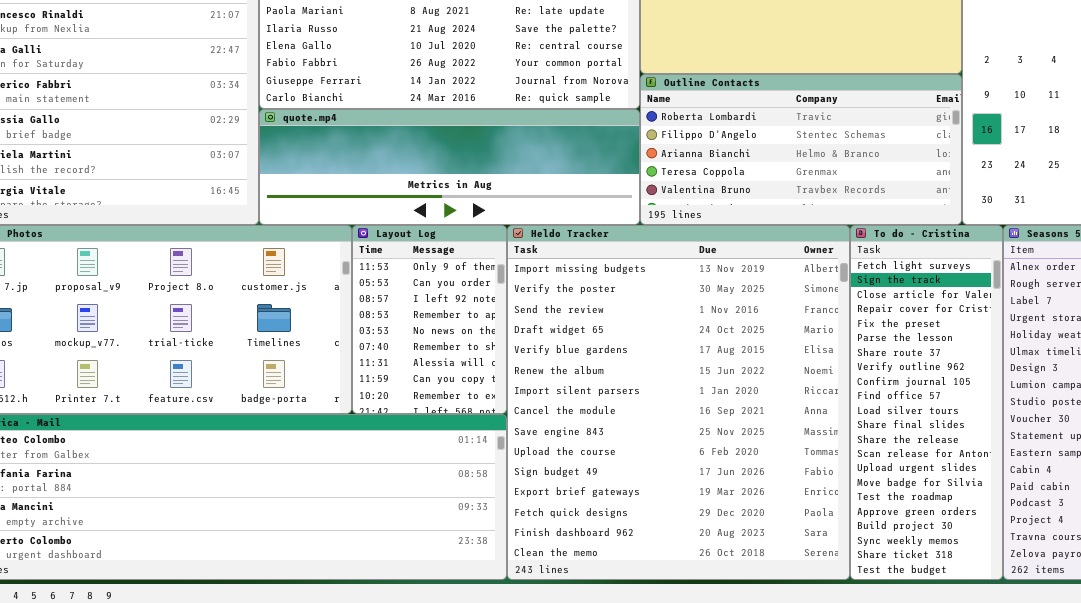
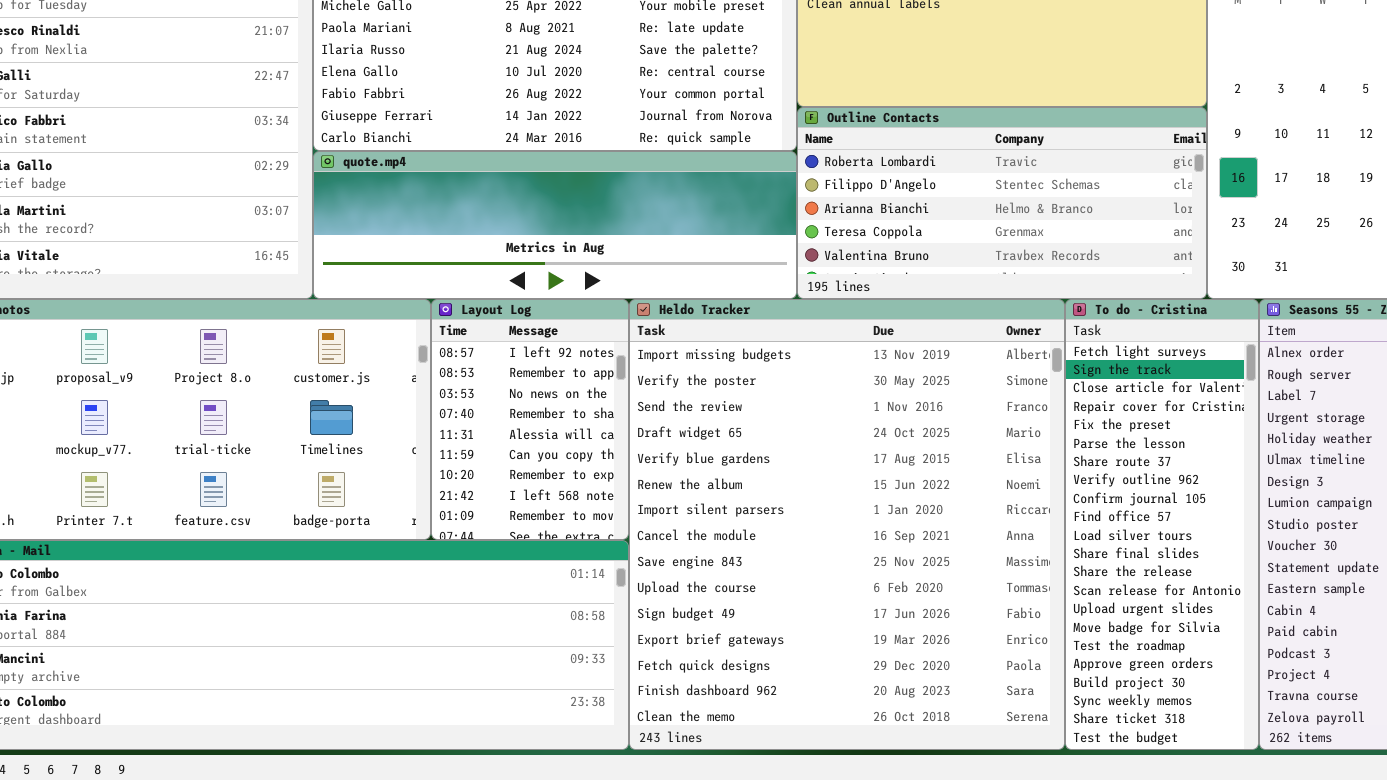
Layout Log: [352,225,507,414] -> [431,299,629,540], scrolled down 2 rows

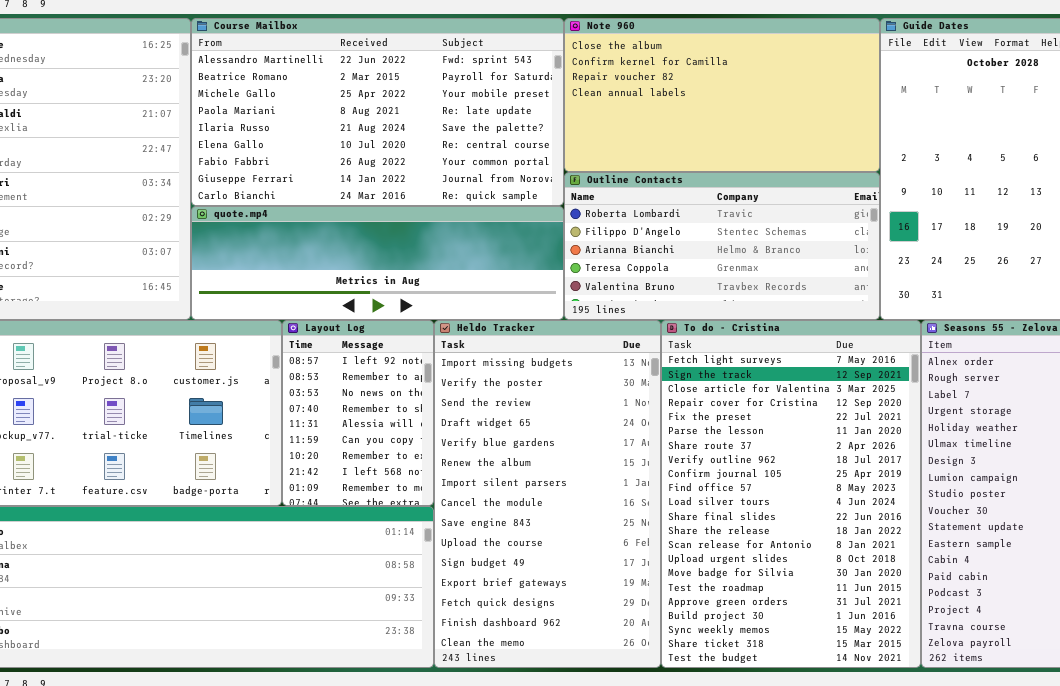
Heldo Tracker: [629,299,1065,750] -> [434,320,661,668], resized
To do - Cristina: [1065,299,1259,750] -> [661,320,921,668], resized

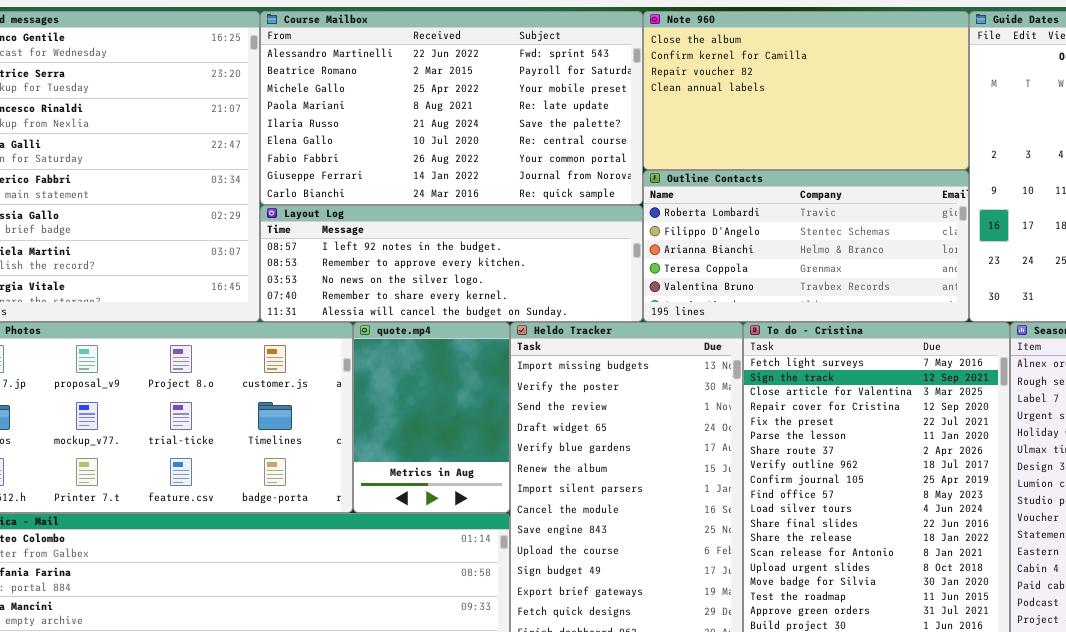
quote.mp4: [191,206,564,320] -> [353,322,510,513], moved, resized
Layout Log: [282,320,434,506] -> [260,205,643,322], moved, resized

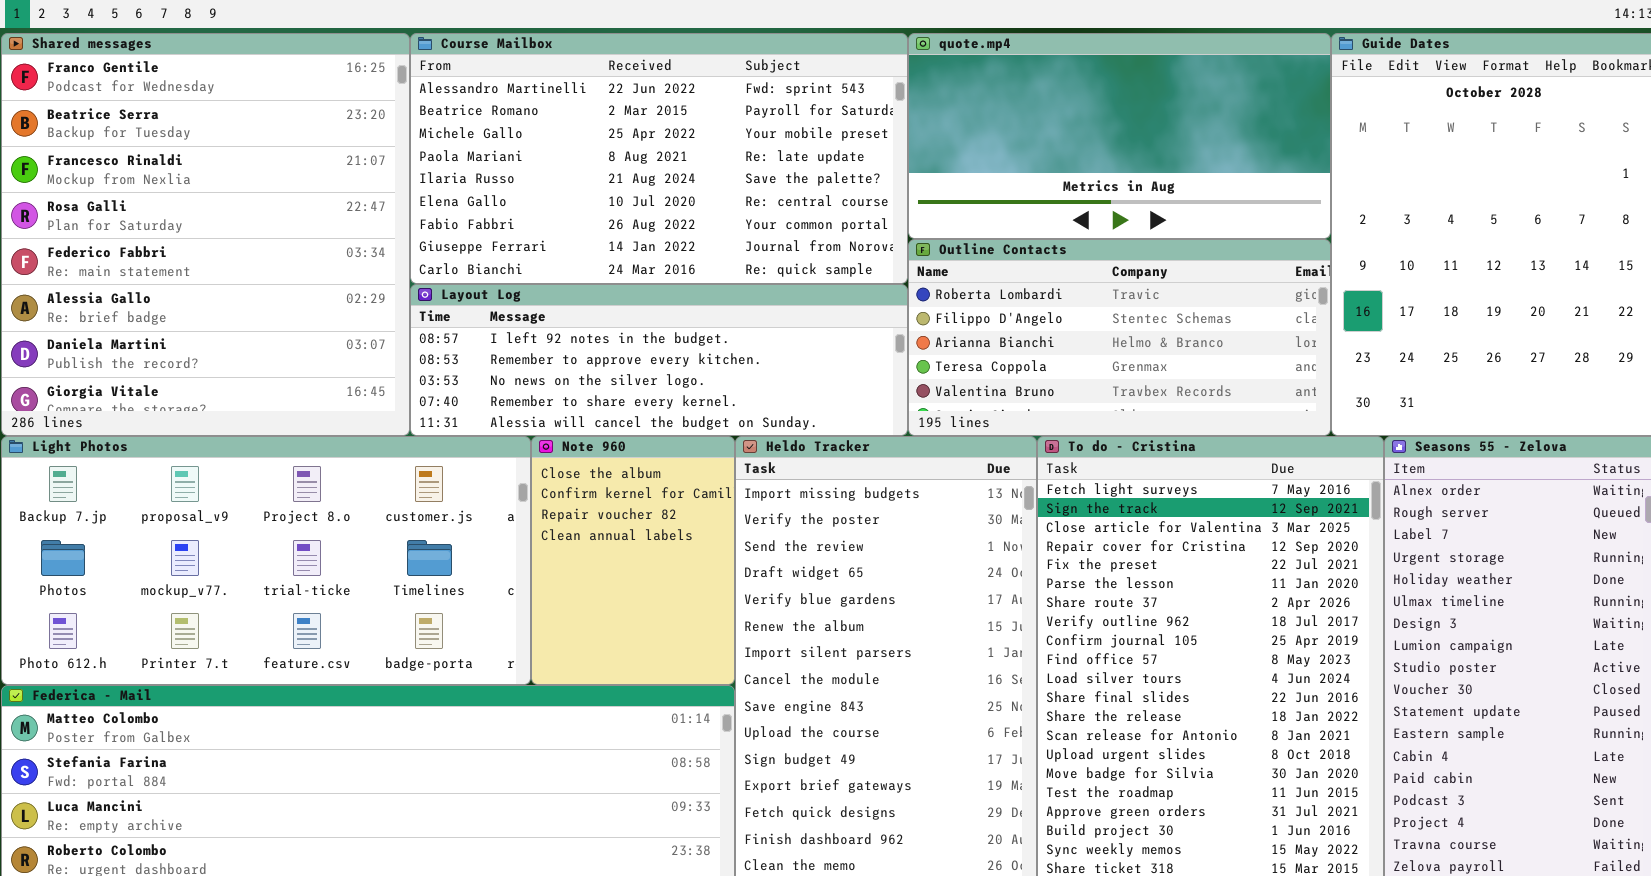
Note 960: [643,11,969,170] -> [531,436,735,685], moved, resized
quote.mp4: [353,322,510,513] -> [908,33,1331,239], moved, resized

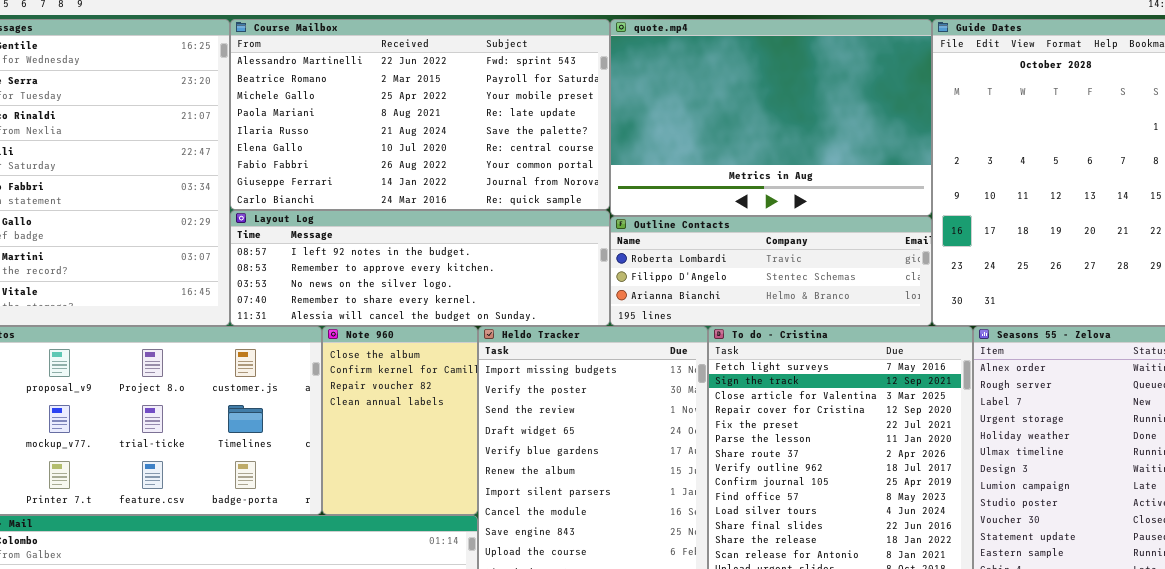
quote.mp4: [908,33,1331,239] -> [610,19,932,216], resized
Outline Contacts: [908,239,1331,436] -> [610,216,932,326], resized

